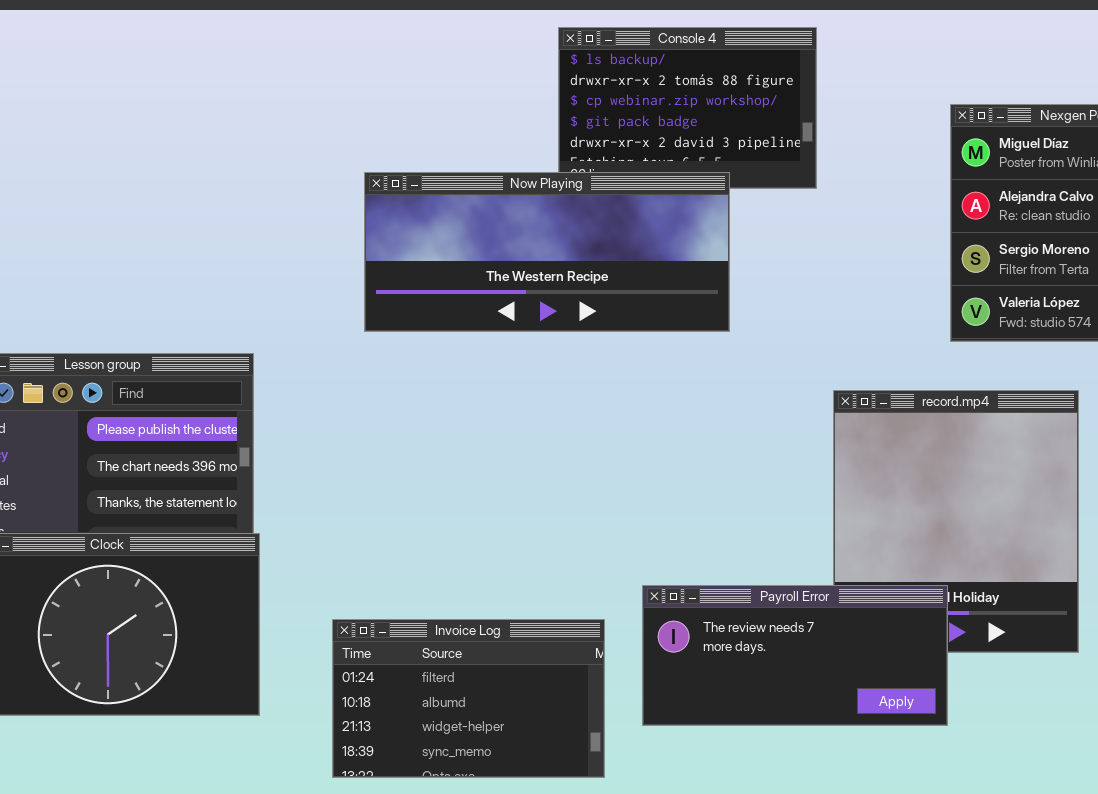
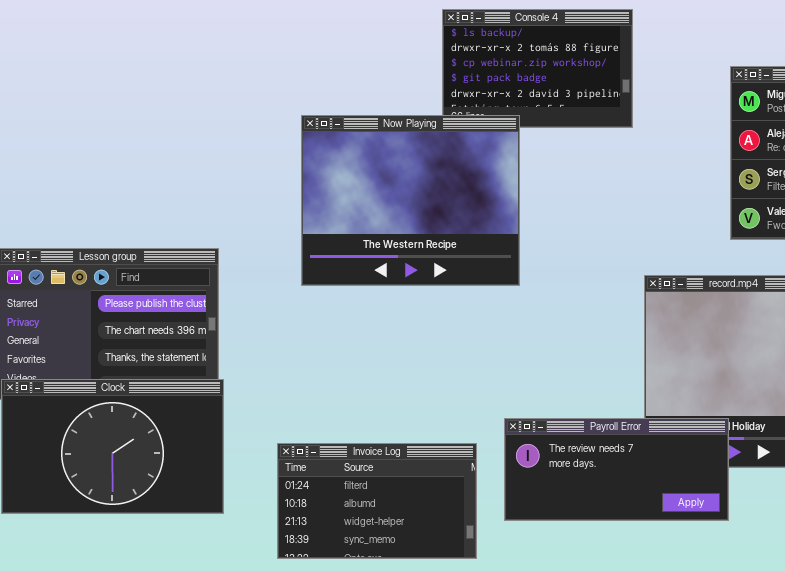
Now Playing: [364,172,730,332] -> [301,115,520,286], resized

